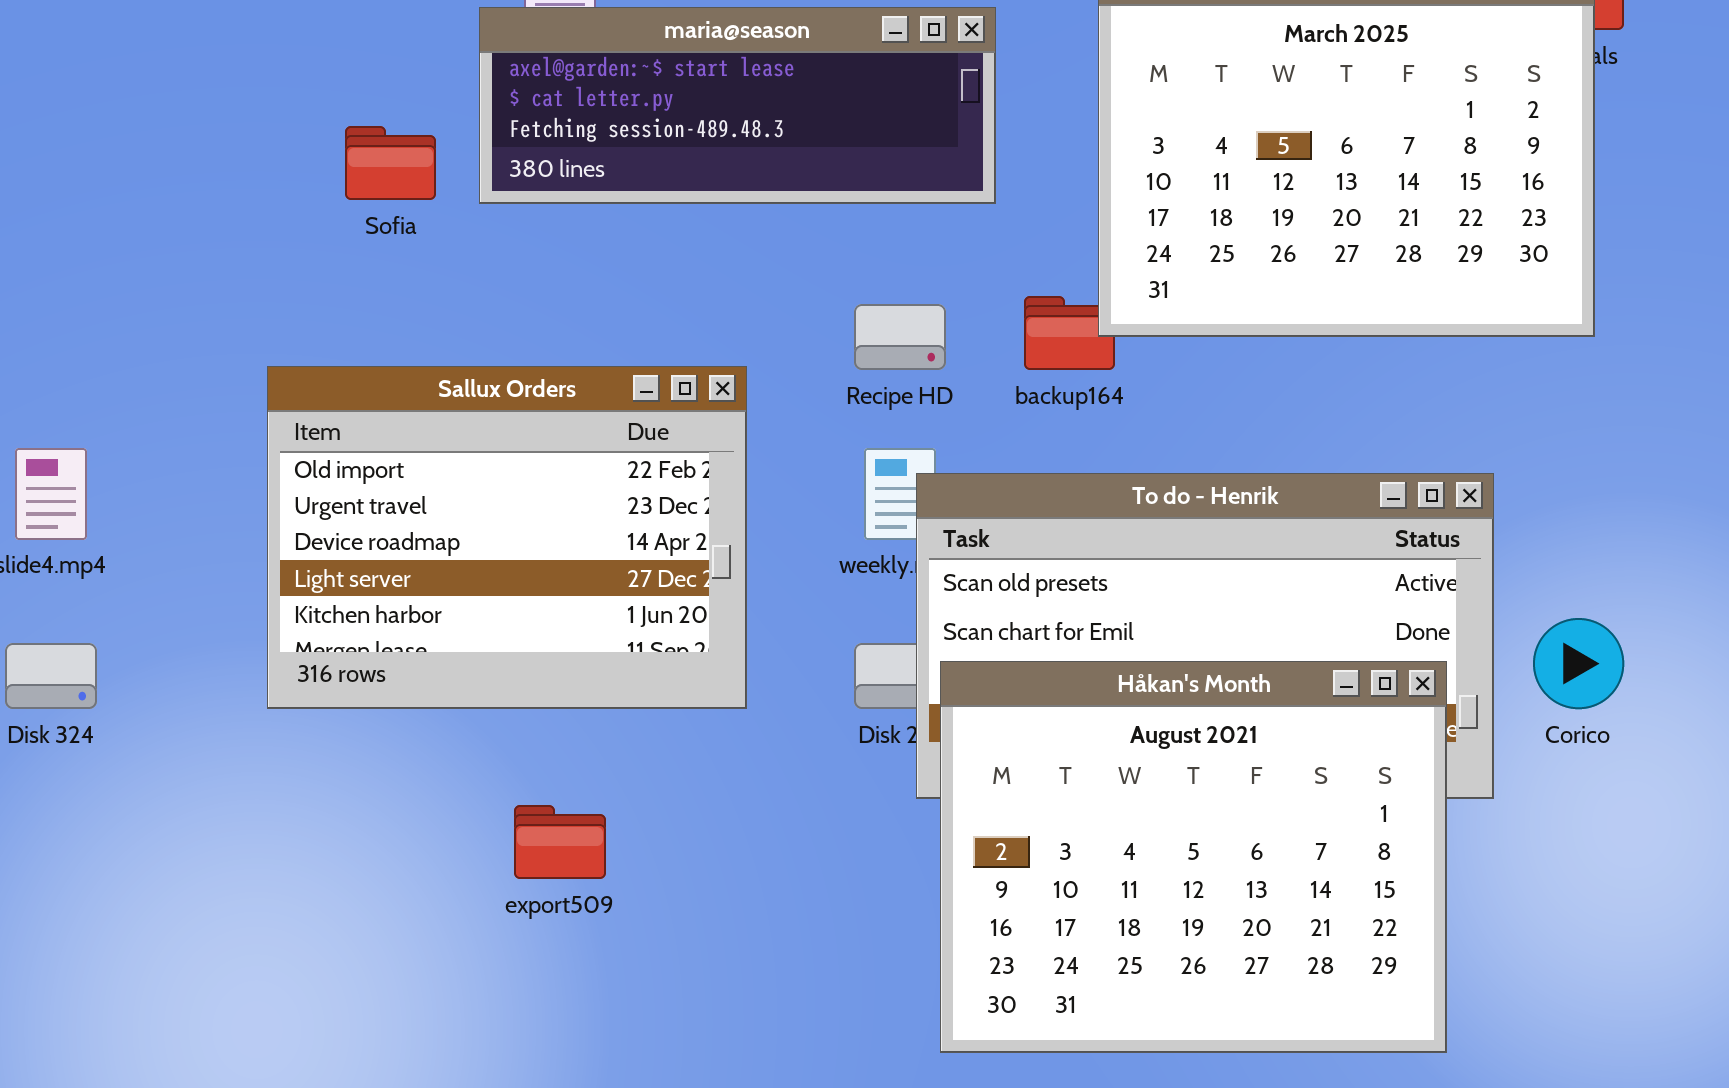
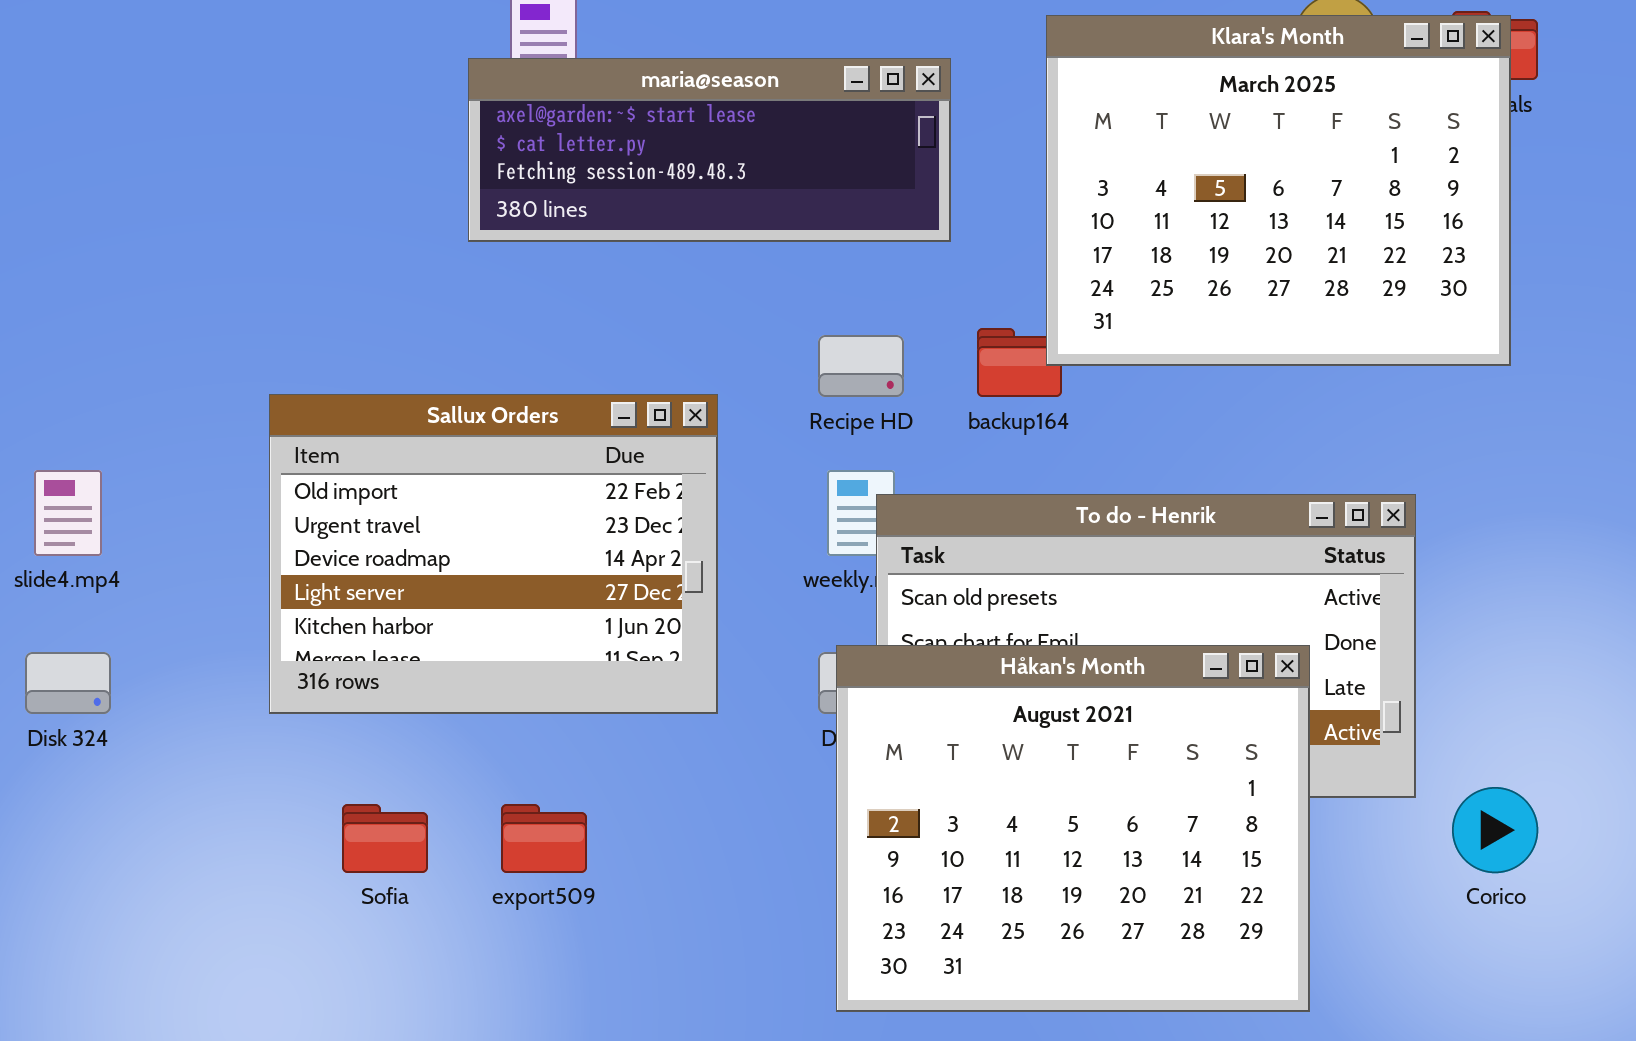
Sofia: [345,126,436,200] -> [342,804,428,873], moved
Corico: [1533,618,1624,709] -> [1452,787,1538,873], moved
Håkan's Month: [940,661,1447,1053] -> [836,645,1310,1012], moved

